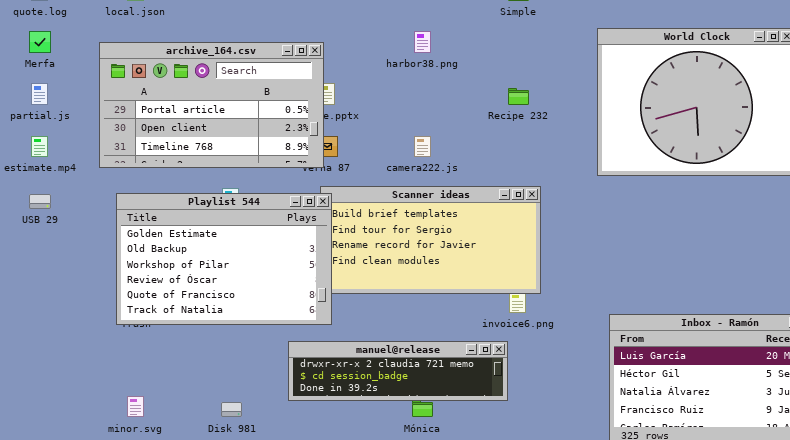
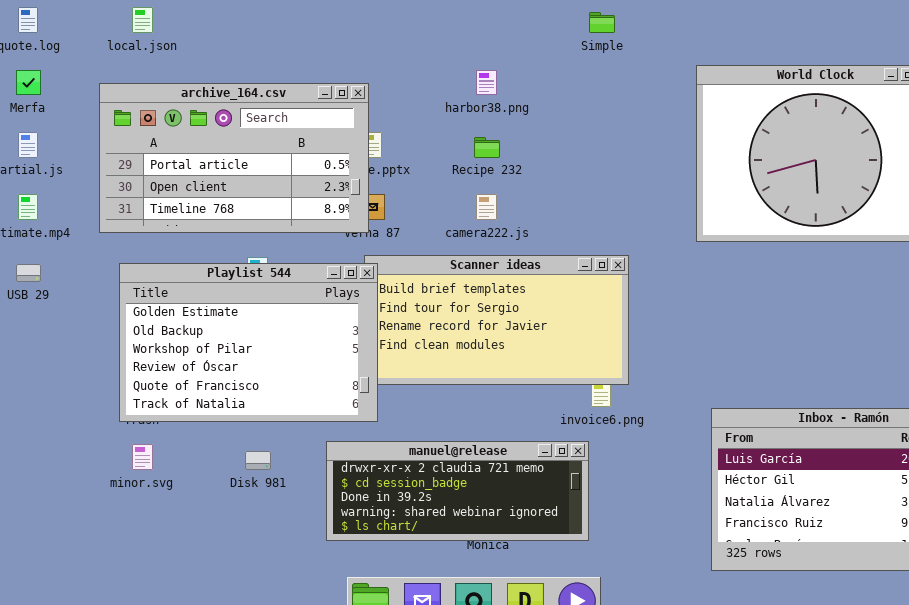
Recipe 232: [508,88,529,105] -> [474,137,500,158], moved
manuel@release: [288,341,508,401] -> [326,441,589,541], resized
minor.svg: [127,396,144,417] -> [132,444,153,470], moved
Disk 981: [221,402,242,417] -> [245,451,271,470], moved

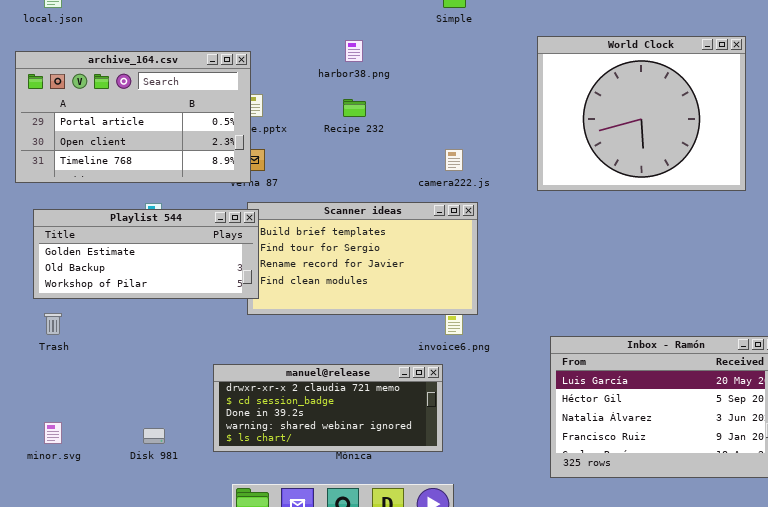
camera222.js: [476,194,497,220] -> [445,149,463,171], moved
Playlist 544: [119,263,378,422] -> [33,209,259,299], resized
minor.svg: [132,444,153,470] -> [44,422,62,444], moved
Disk 981: [245,451,271,470] -> [143,428,165,444], moved

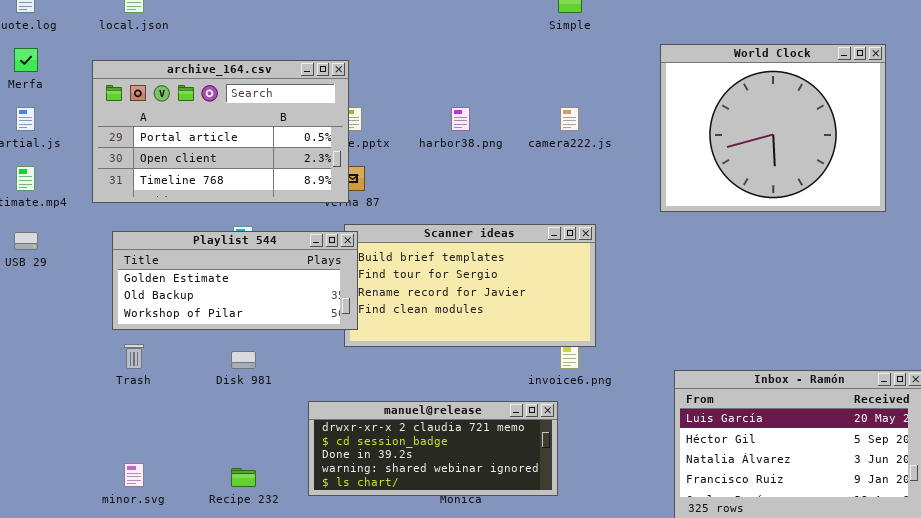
harbor38.png: [345,40,363,62] -> [451,107,470,131], moved
Recipe 232: [343,99,366,117] -> [231,468,256,487], moved
camera222.js: [445,149,463,171] -> [560,107,579,131], moved
Disk 981: [143,428,165,444] -> [231,351,256,369], moved

